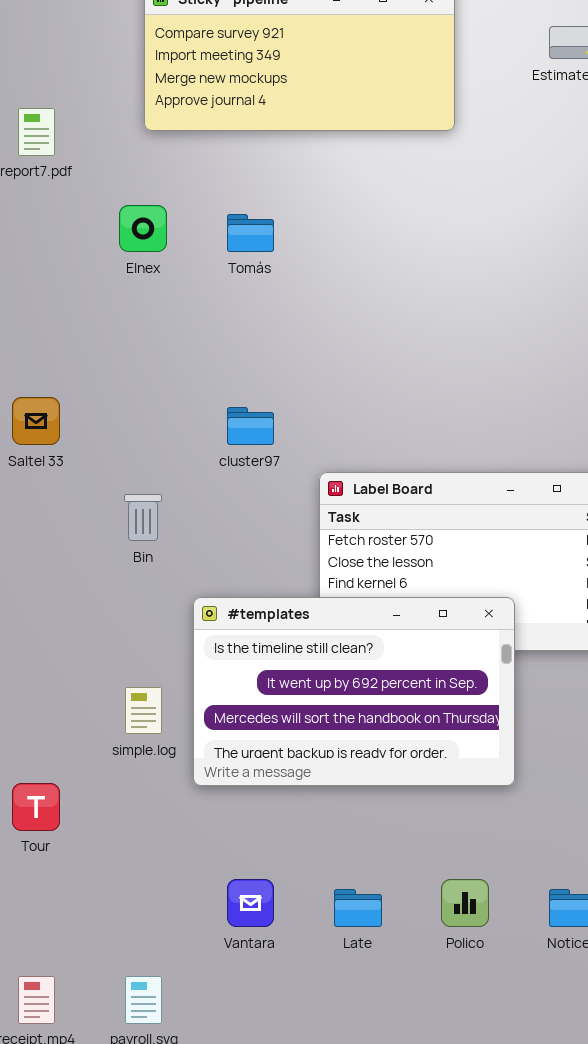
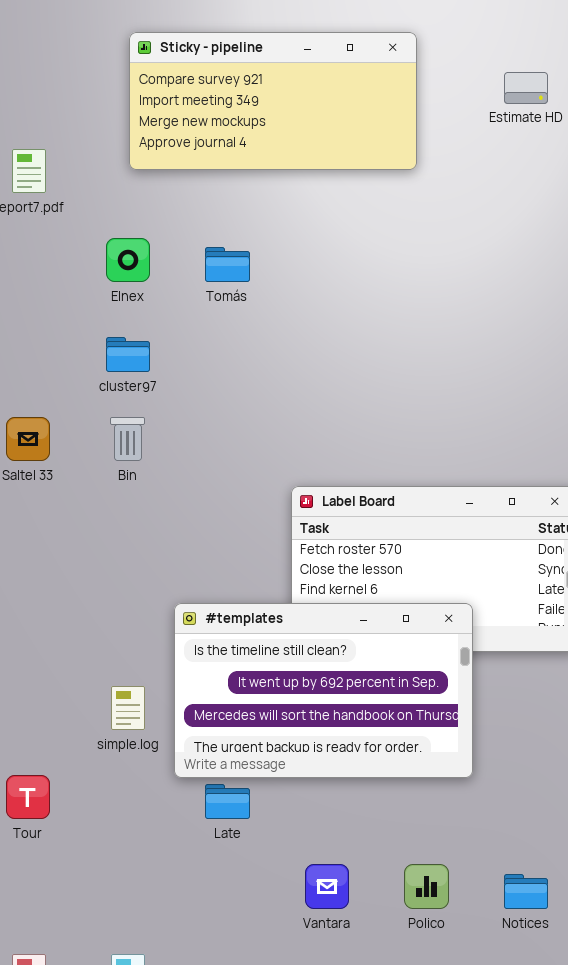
cluster97: [227,407,274,445] -> [106,337,150,372], moved
Bin: [124,494,162,541] -> [110,417,145,461], moved
Vantara: [227,879,274,927] -> [305,864,349,909], moved
Late: [334,889,382,927] -> [205,784,250,819], moved

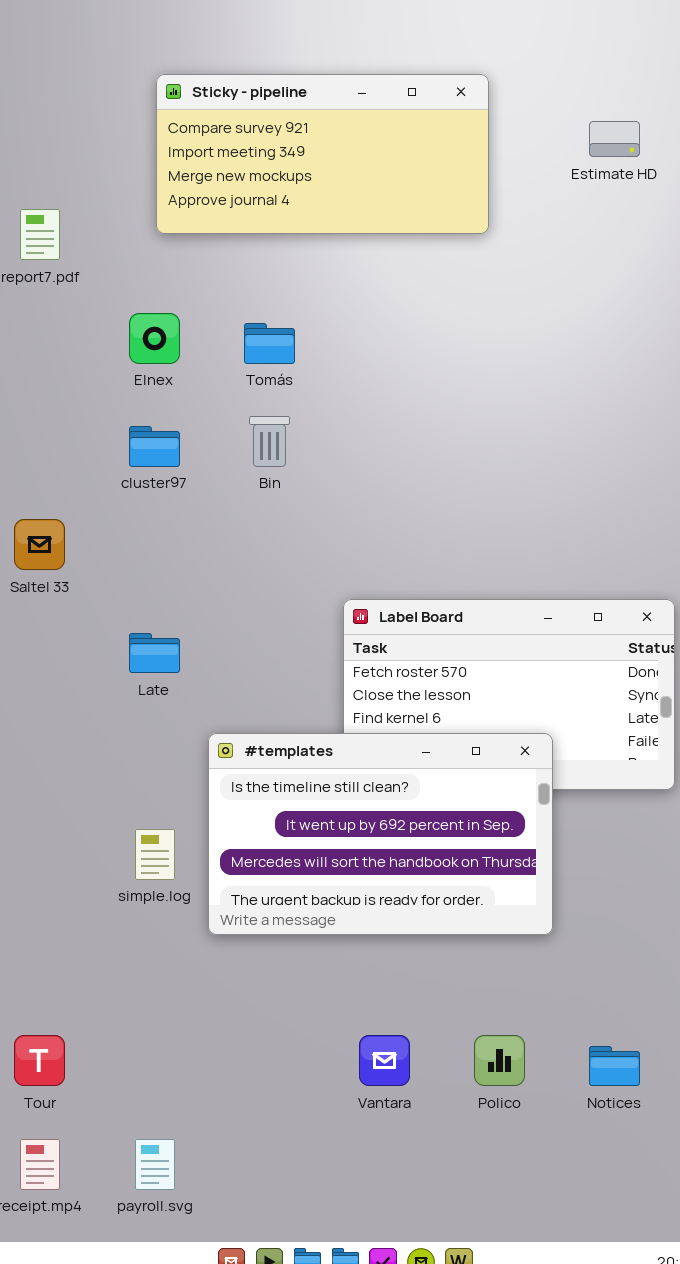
Bin: [110,417,145,461] -> [249,416,290,467], moved
Tour: [6,775,50,819] -> [14,1035,65,1086], moved
Late: [205,784,250,819] -> [129,633,180,673], moved

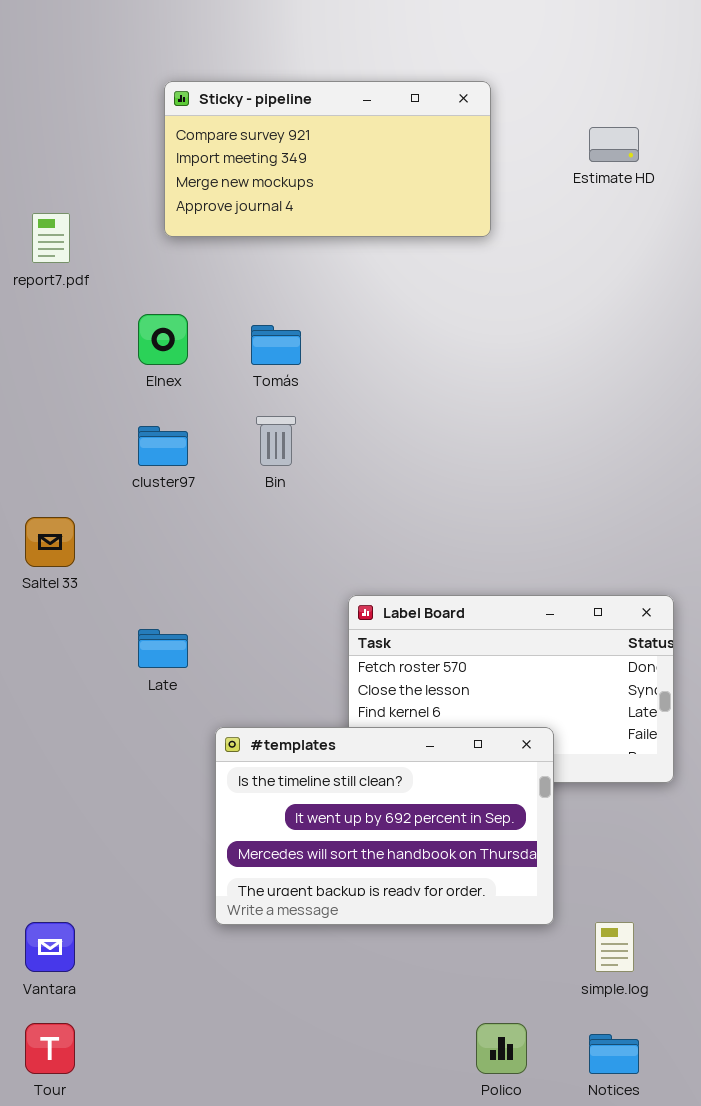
simple.log: [135,829,175,880] -> [595,922,634,972], moved
Vantara: [359,1035,410,1086] -> [25,922,75,972], moved

